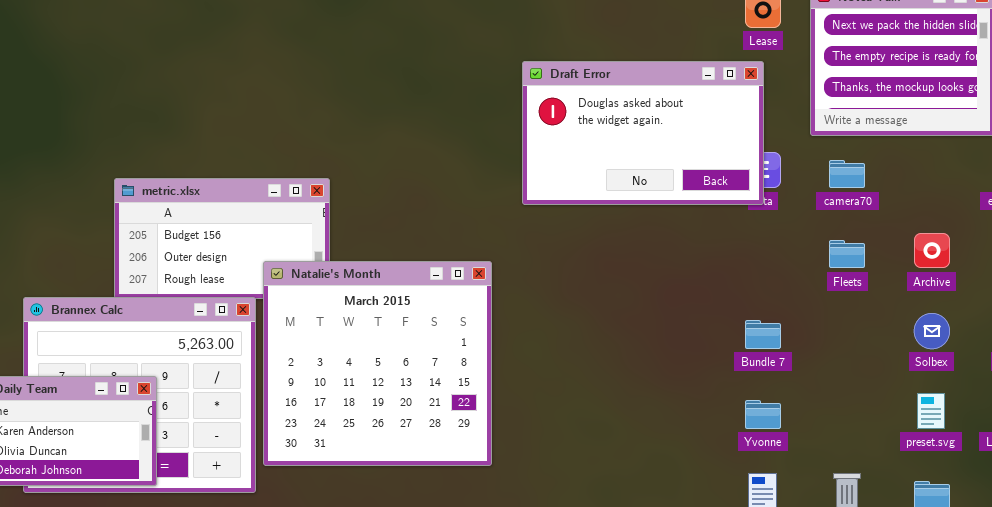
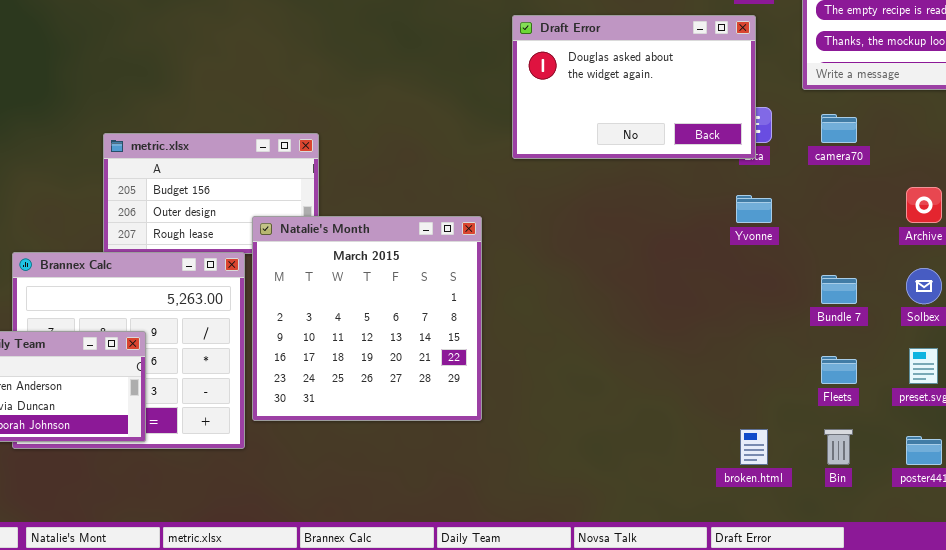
Fleets: [829,240,865,268] -> [821,356,857,384], moved
Bundle 7: [745,320,781,349] -> [821,275,857,304], moved
Yvonne: [745,400,781,429] -> [736,195,772,223], moved

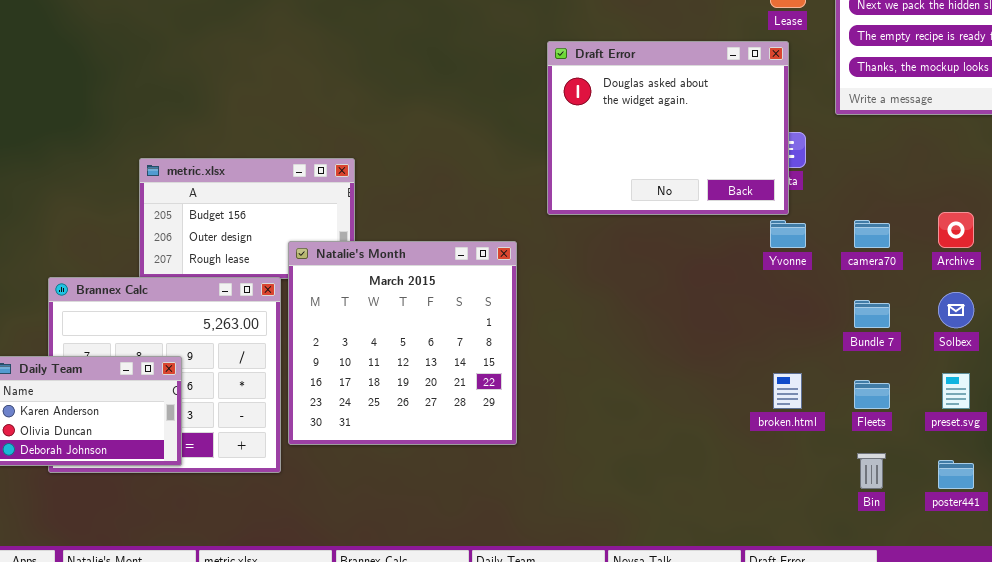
Draft Error: [512,15,756,159] -> [547,41,789,215], resized
camera70: [821,114,857,143] -> [854,220,890,248], moved
broken.html: [740,429,768,465] -> [773,373,802,409], moved

